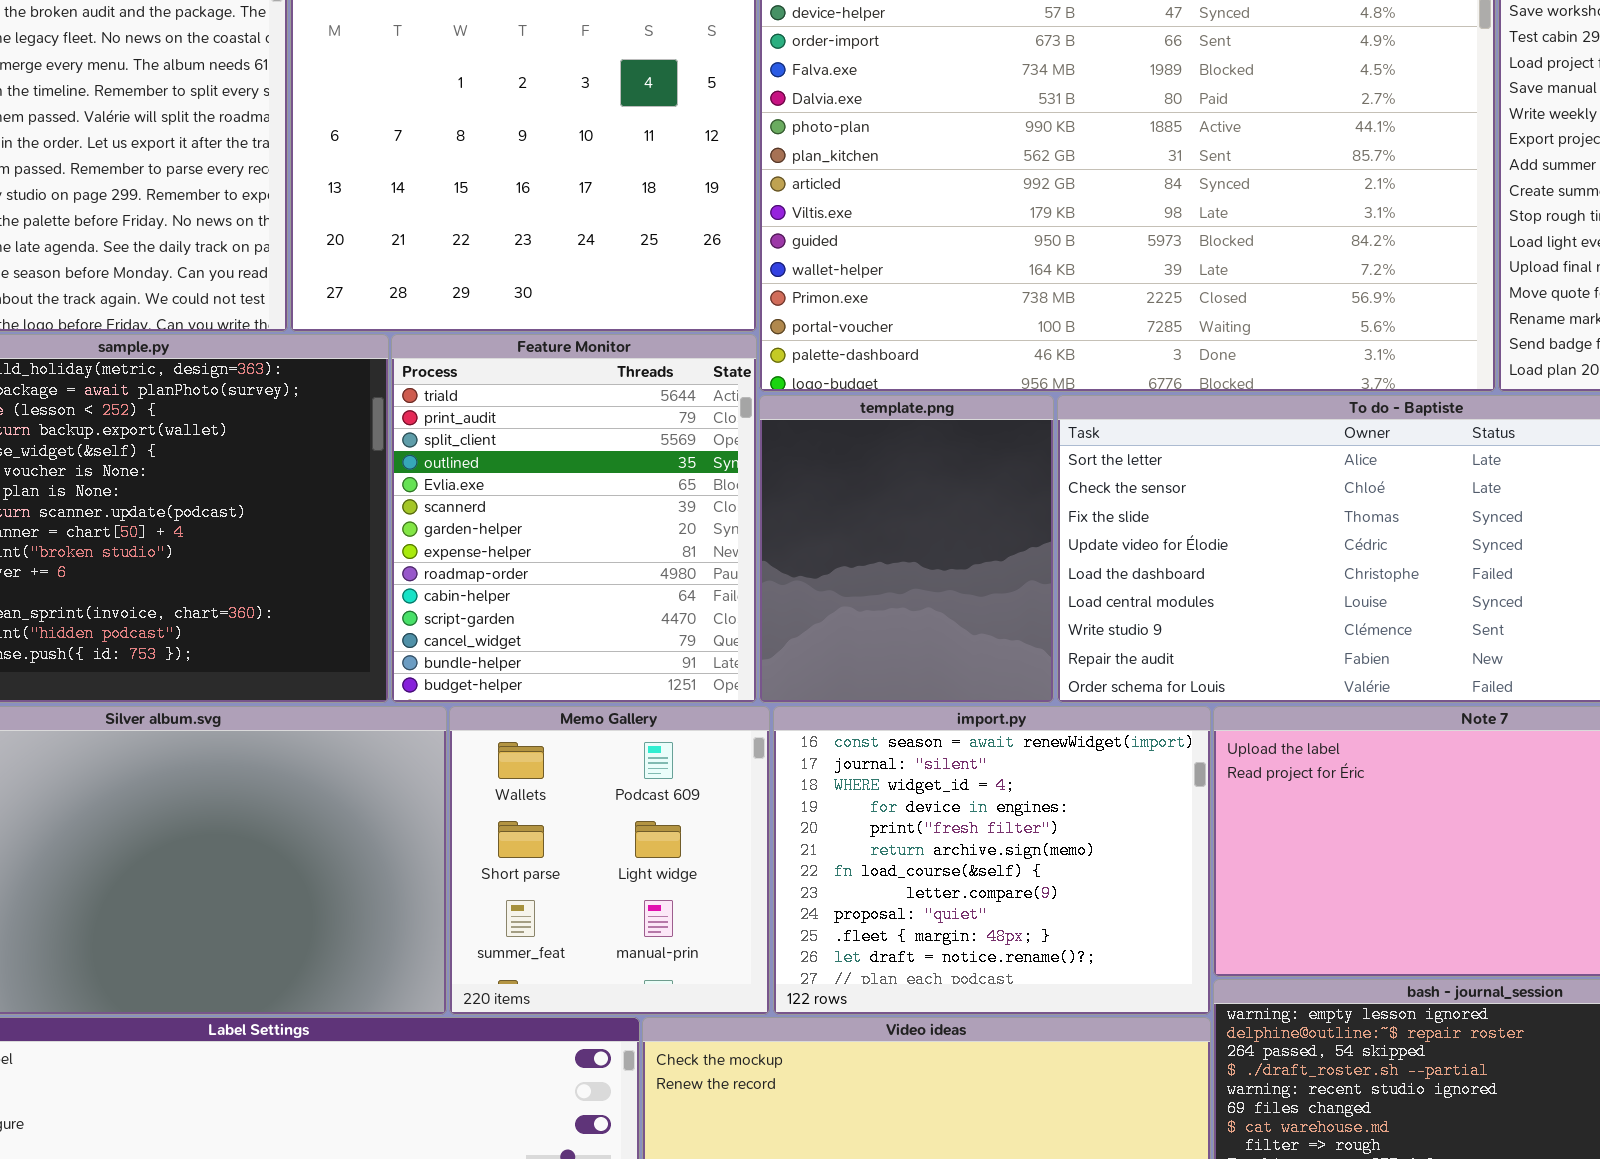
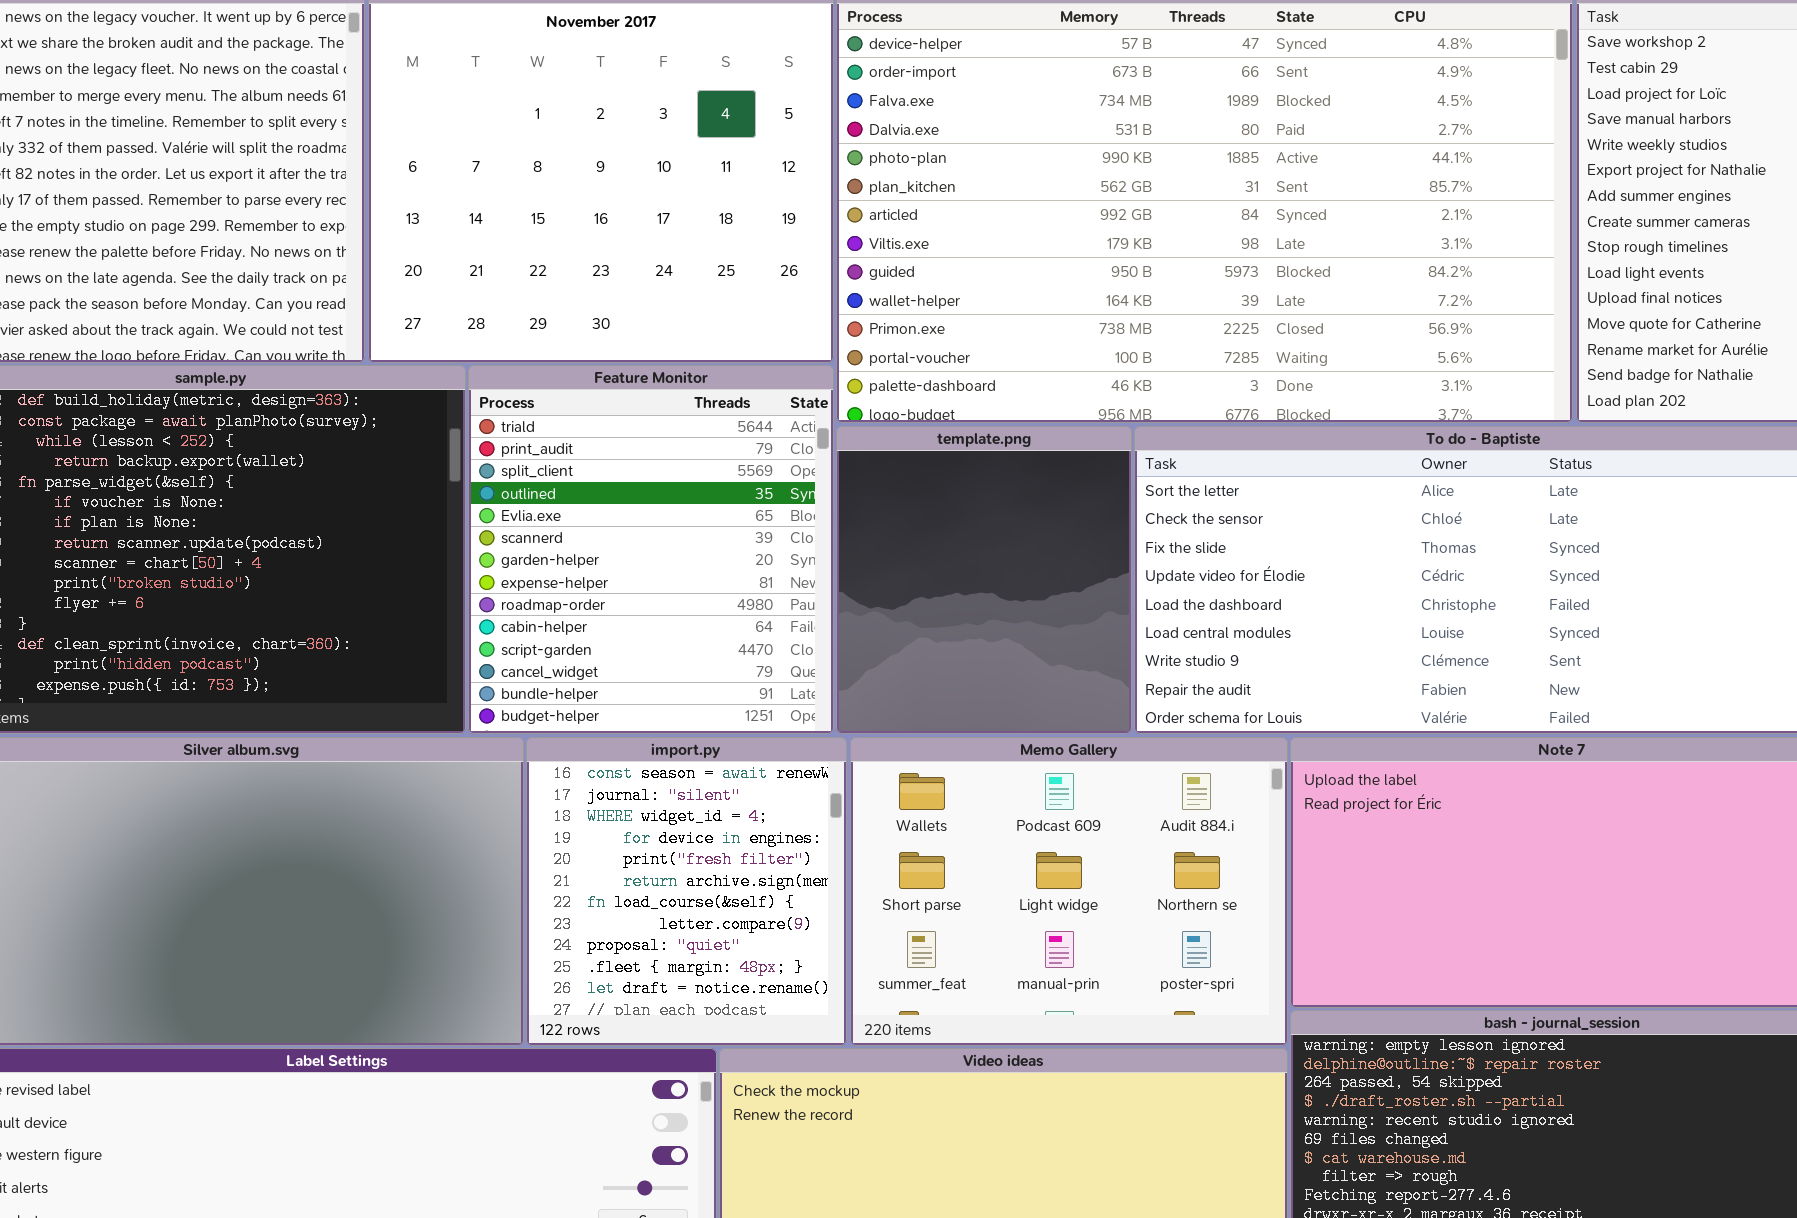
Memo Gallery: [449,706,770,1015] -> [850,737,1288,1046], moved, resized
import.py: [773,706,1211,1015] -> [526,737,847,1046], moved, resized

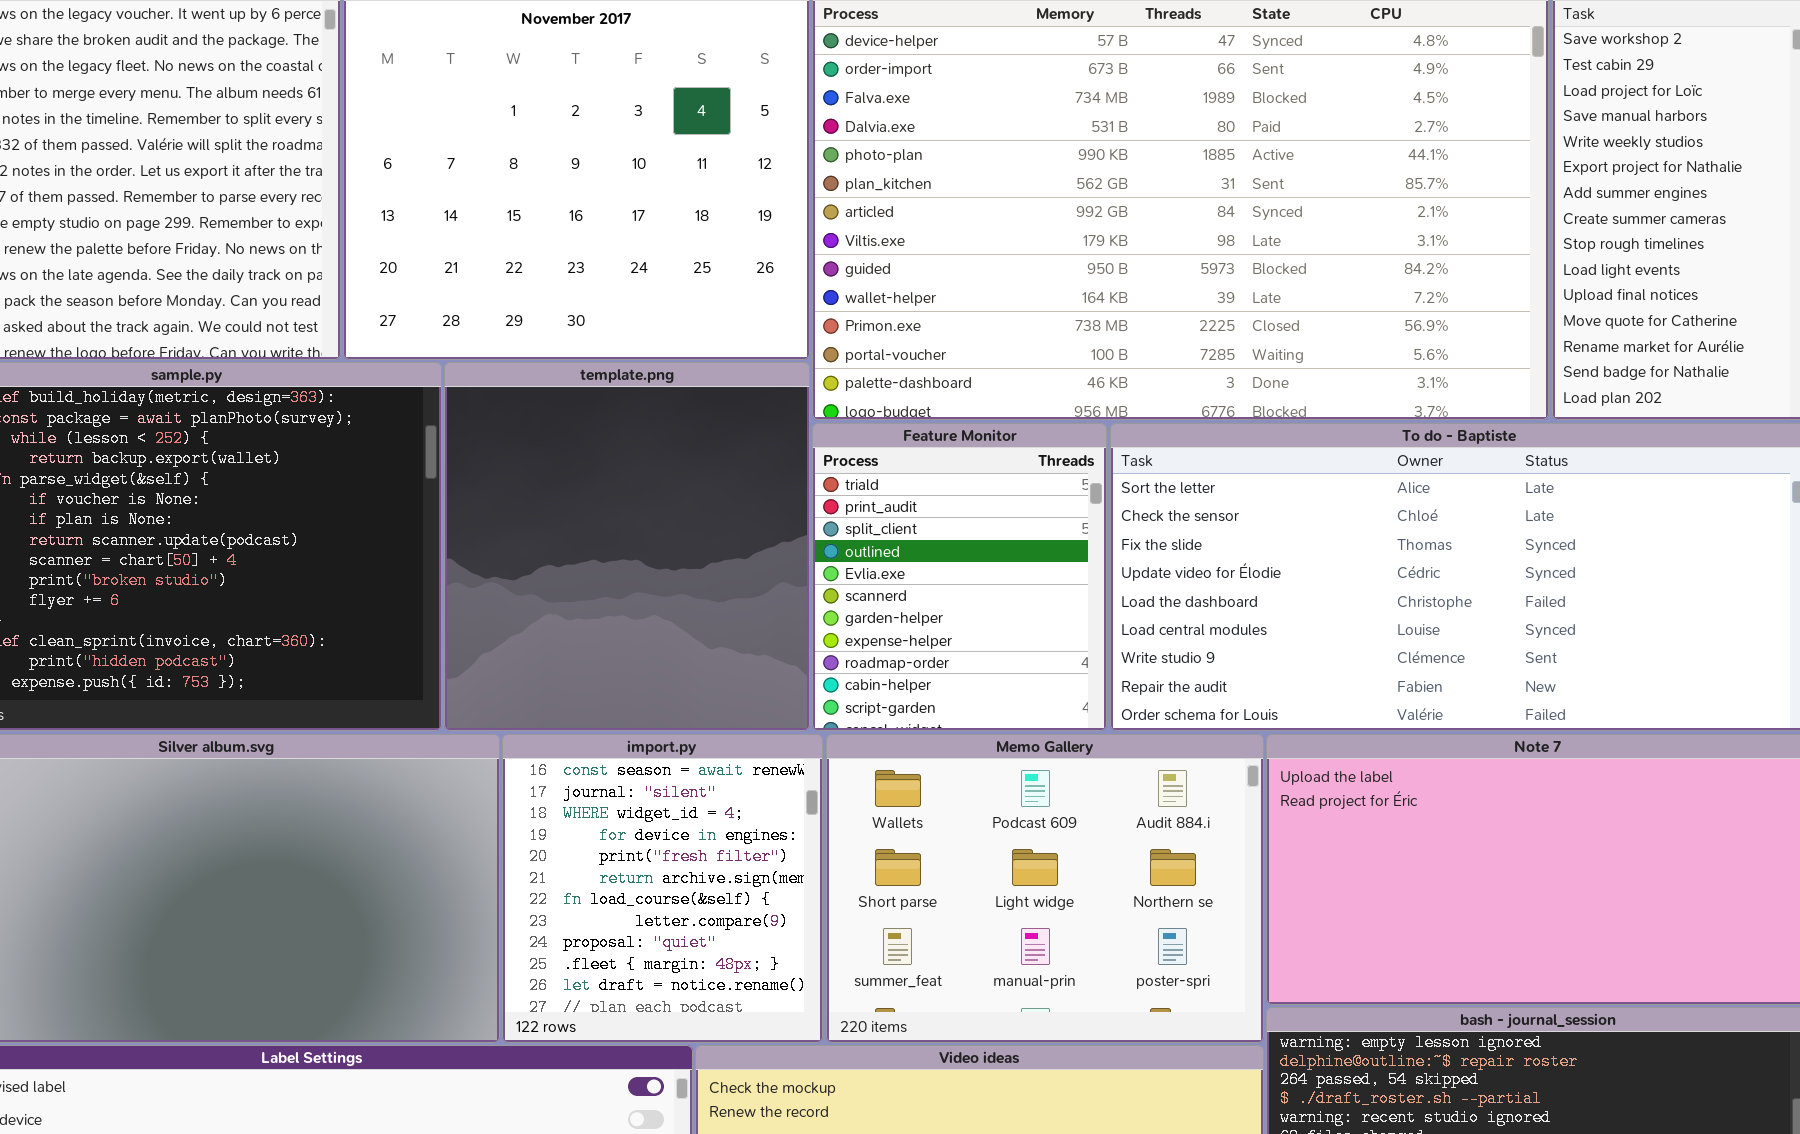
Feature Monitor: [468,365,834,734] -> [812,423,1107,731], moved, resized
template.png: [836,426,1132,734] -> [444,362,810,731], moved, resized

